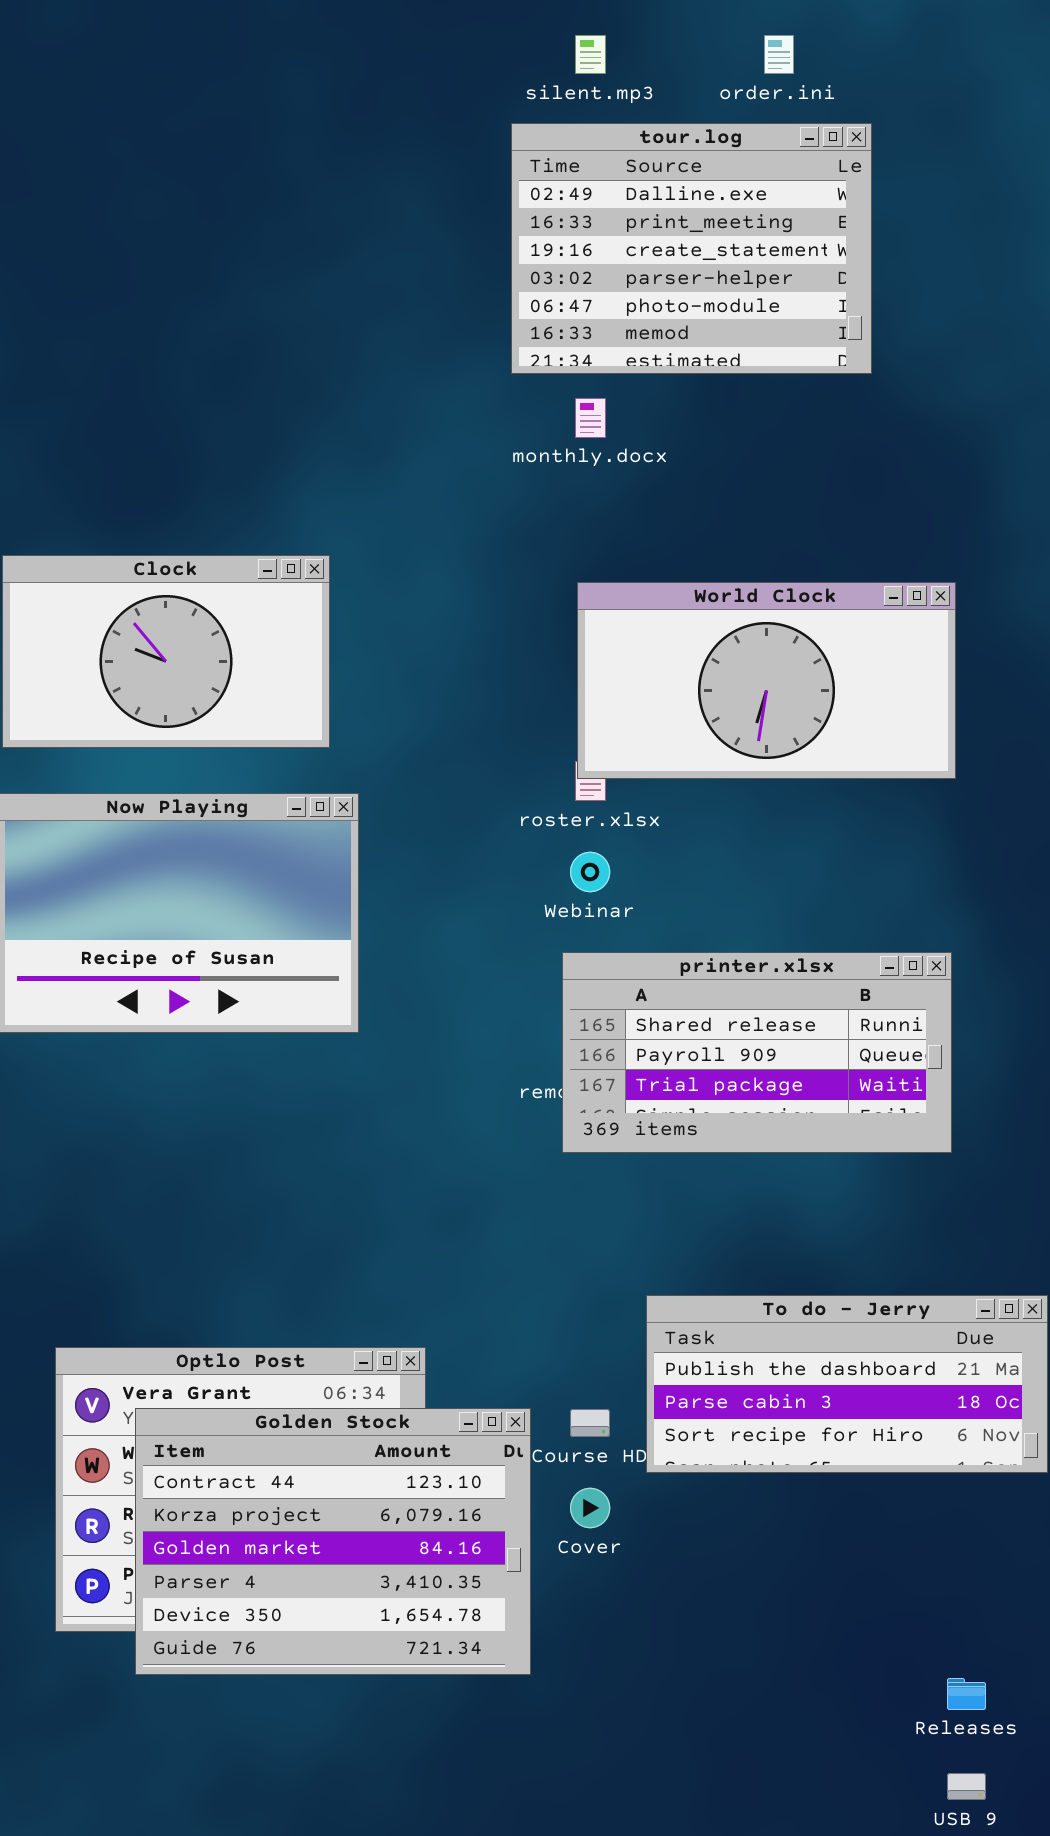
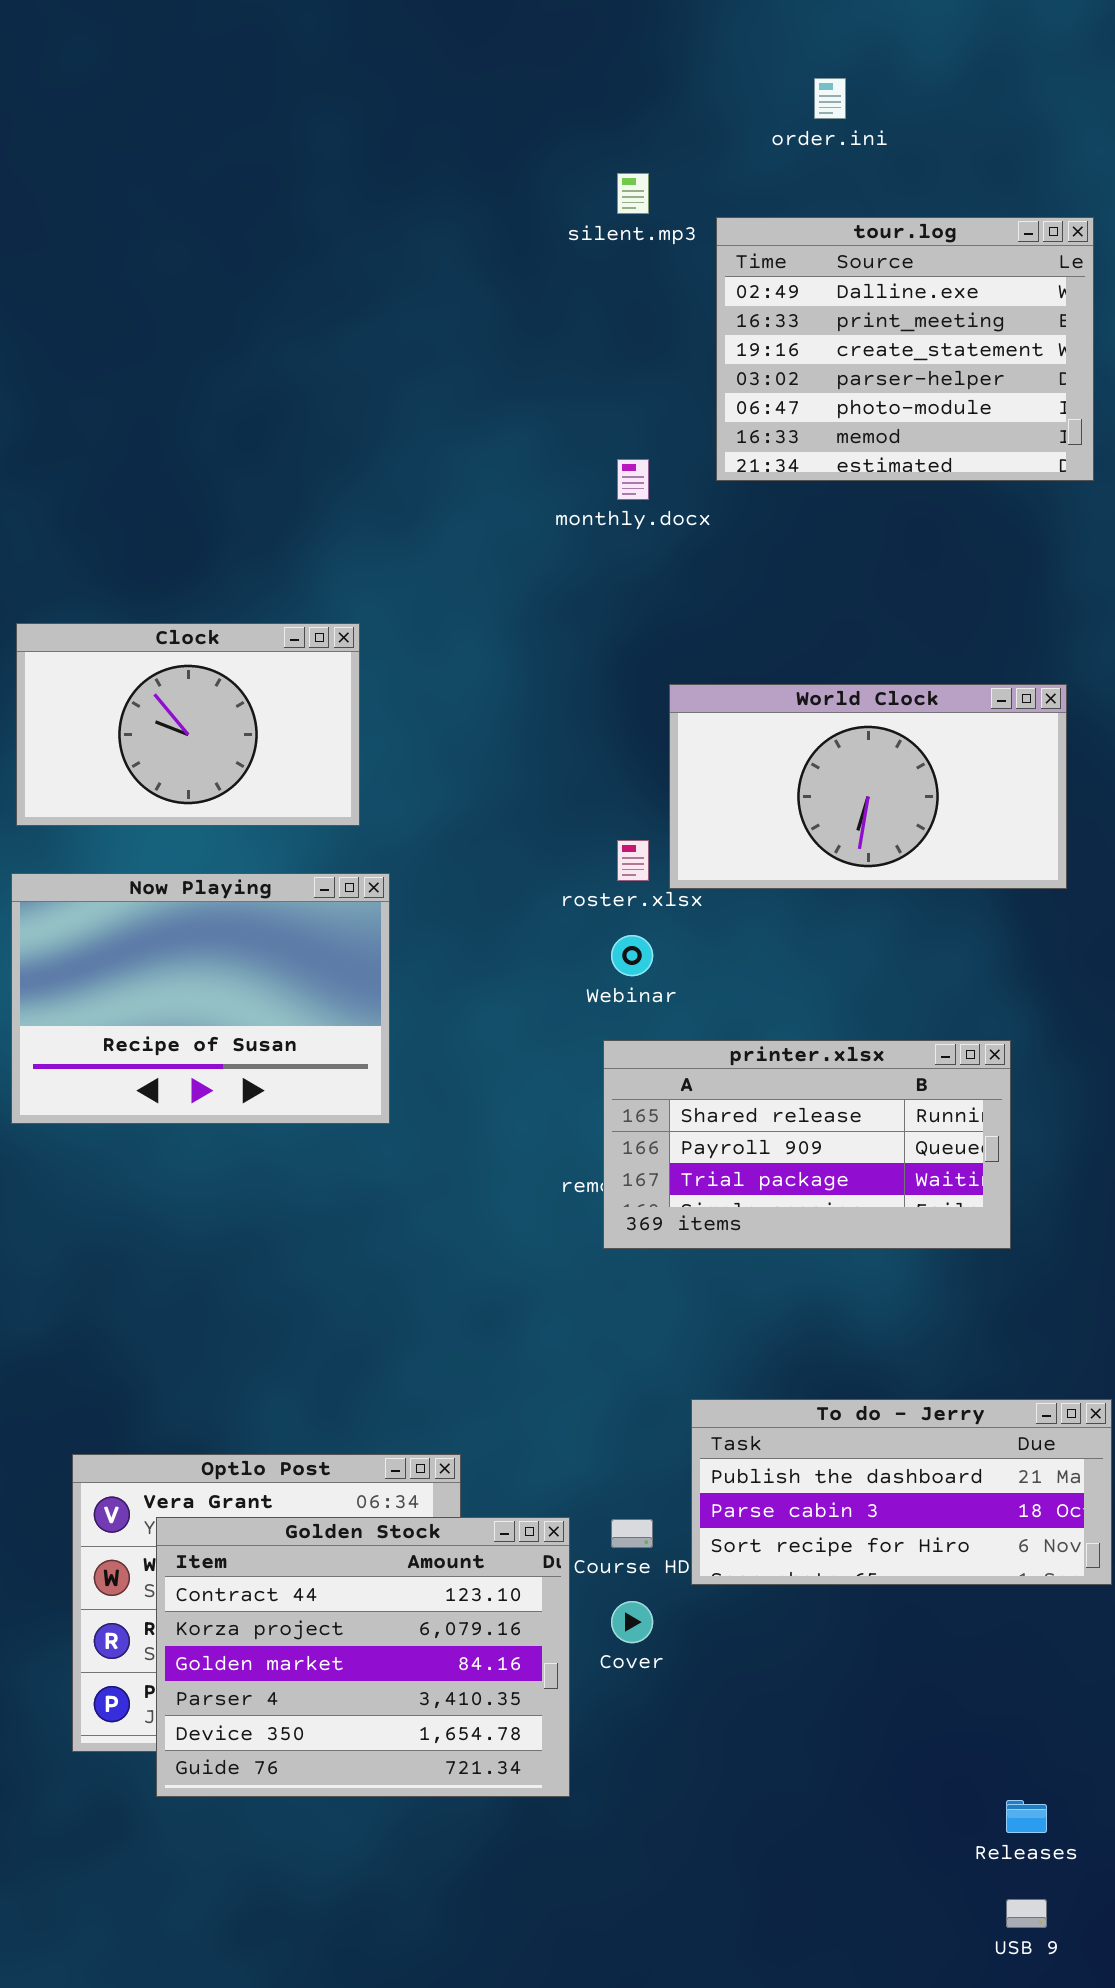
silent.mp3: [575,35,606,74] -> [617,173,649,214], moved
tour.log: [511,123,872,374] -> [716,217,1094,481], moved
World Clock: [577,582,956,779] -> [669,684,1067,889], moved

